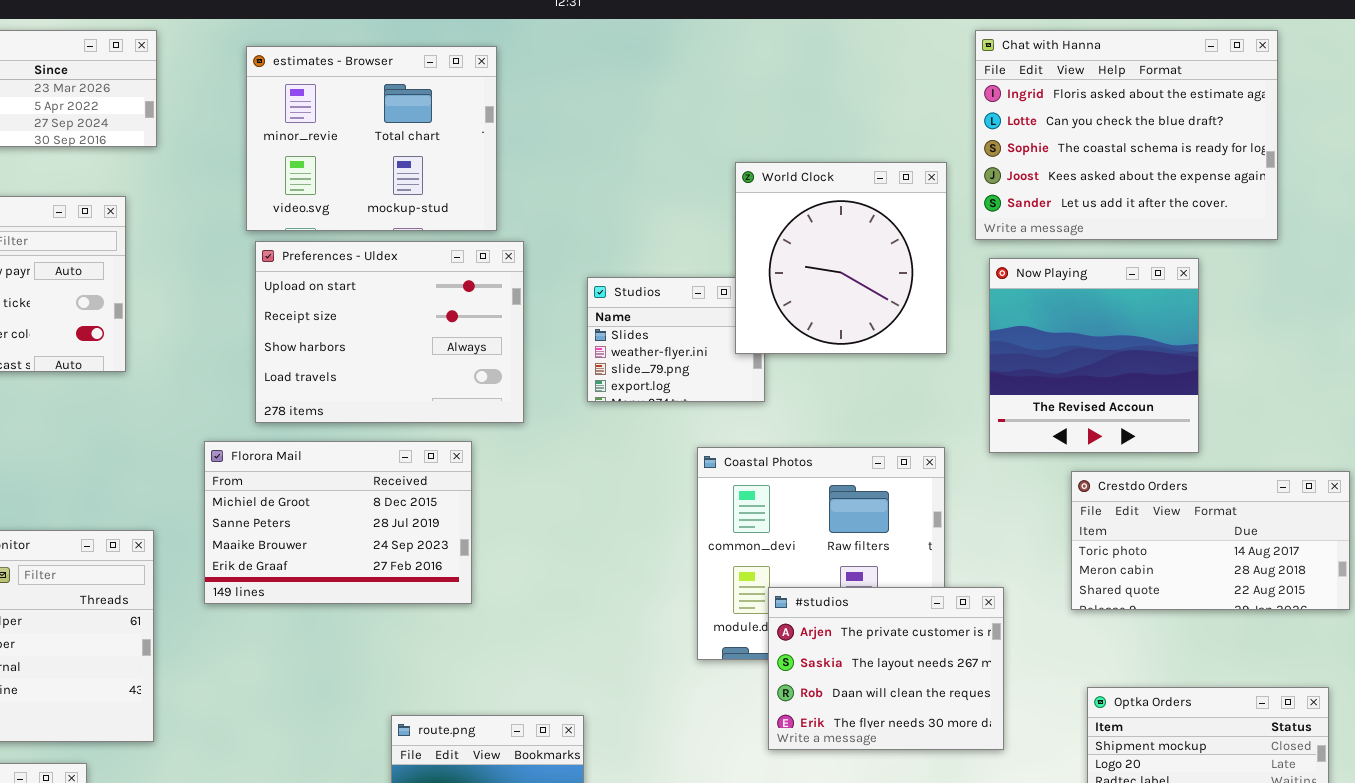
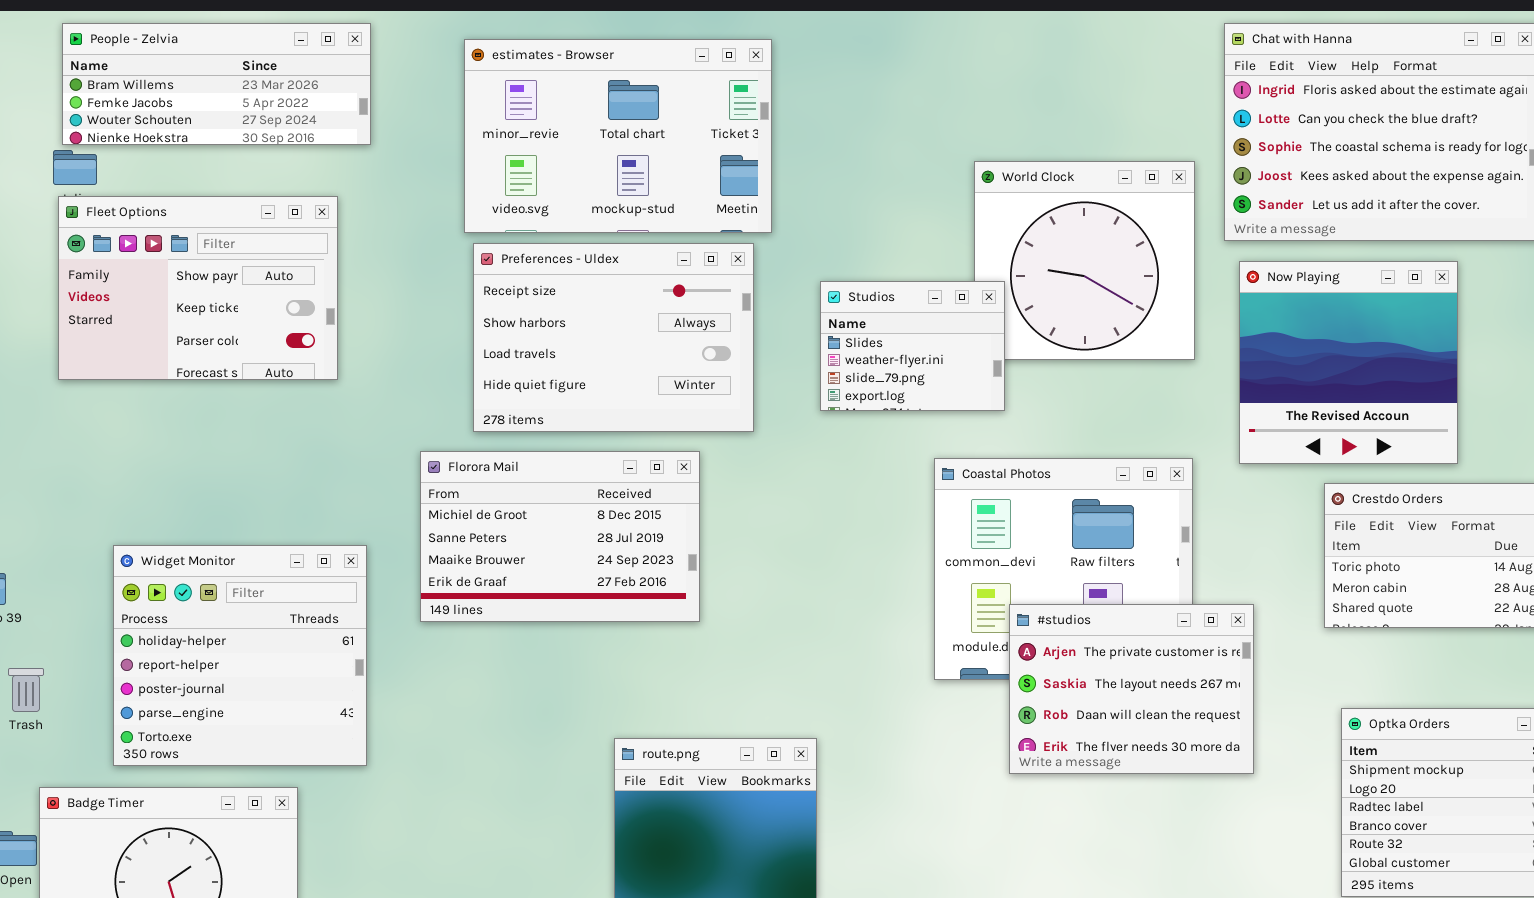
estimates - Browser: [246,46,497,231] -> [464,39,772,233], resized
Preferences - Uldex: [255,241,524,423] -> [473,243,754,432], scrolled down 1 row
Studios: [587,277,765,402] -> [820,281,1005,411], raised

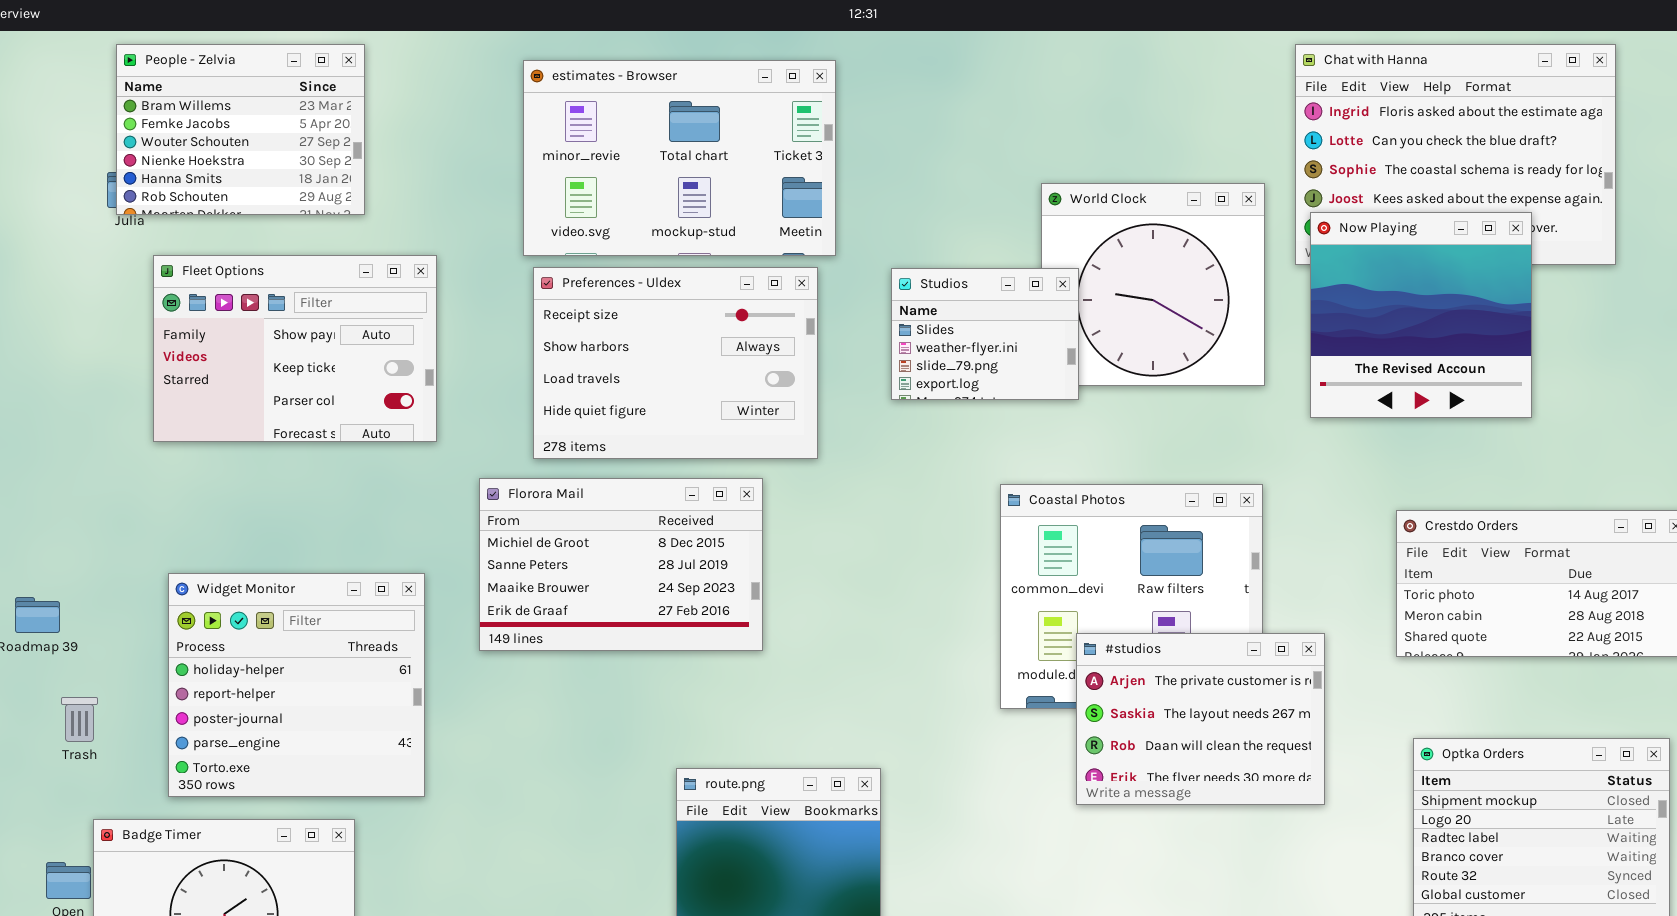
People - Zelvia: [62,23,371,145] -> [116,44,365,215], resized
Fleet Options: [58,196,338,380] -> [153,255,437,442], moved
Now Playing: [1239,261,1458,464] -> [1310,212,1532,418], moved
Studios: [820,281,1005,411] -> [891,268,1079,400], moved

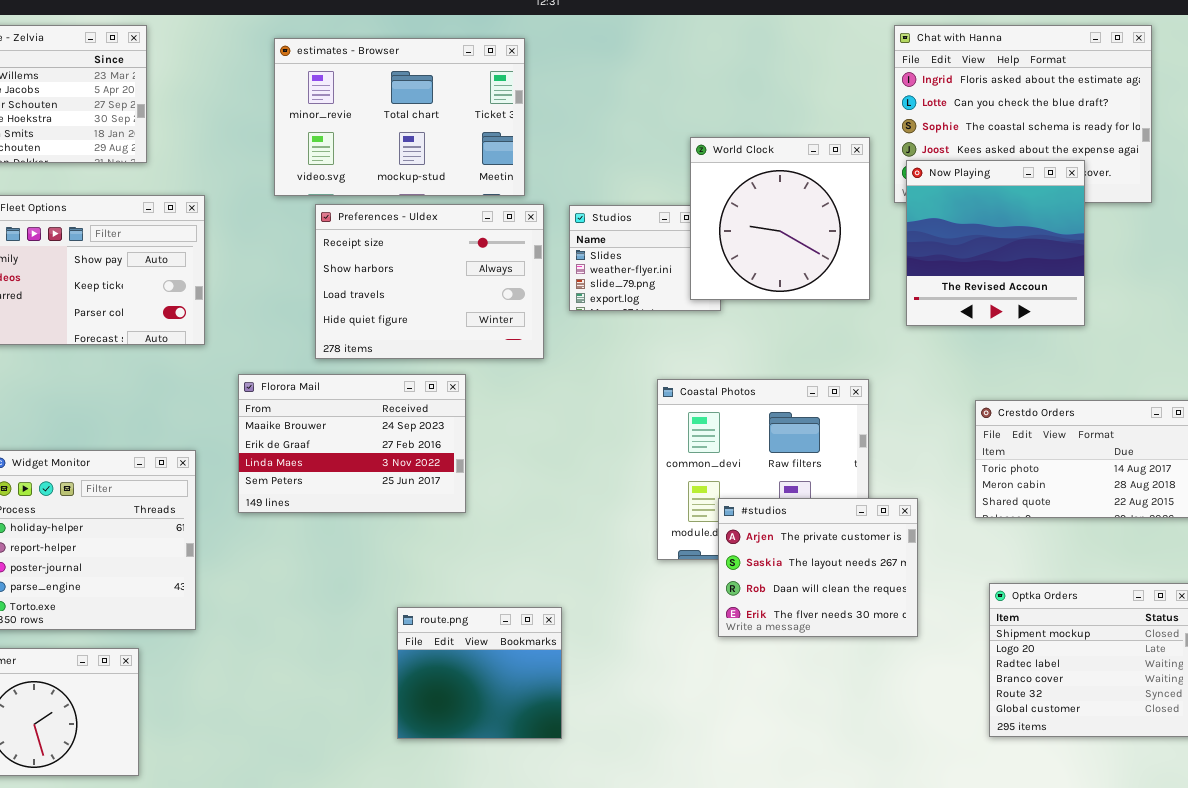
World Clock: [1041,183,1265,386] -> [690,137,870,300], raised
Preferences - Uldex: [533,267,818,459] -> [315,204,544,359], moved
Florora Mail: [479,478,763,651] -> [238,374,466,513], scrolled down 2 rows

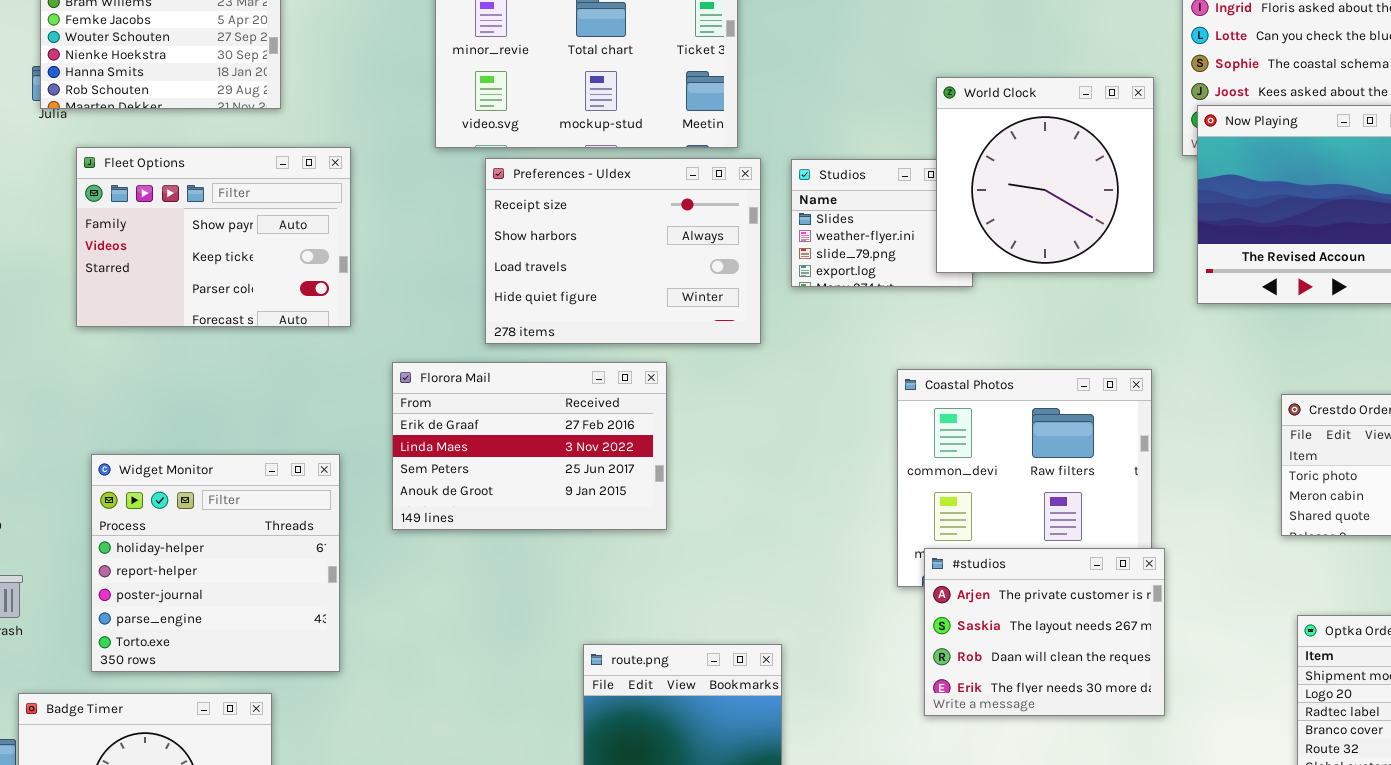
Florora Mail: [238,374,466,513] -> [392,362,667,530], scrolled down 1 row
#studios: [718,498,918,637] -> [924,548,1165,716], moved

